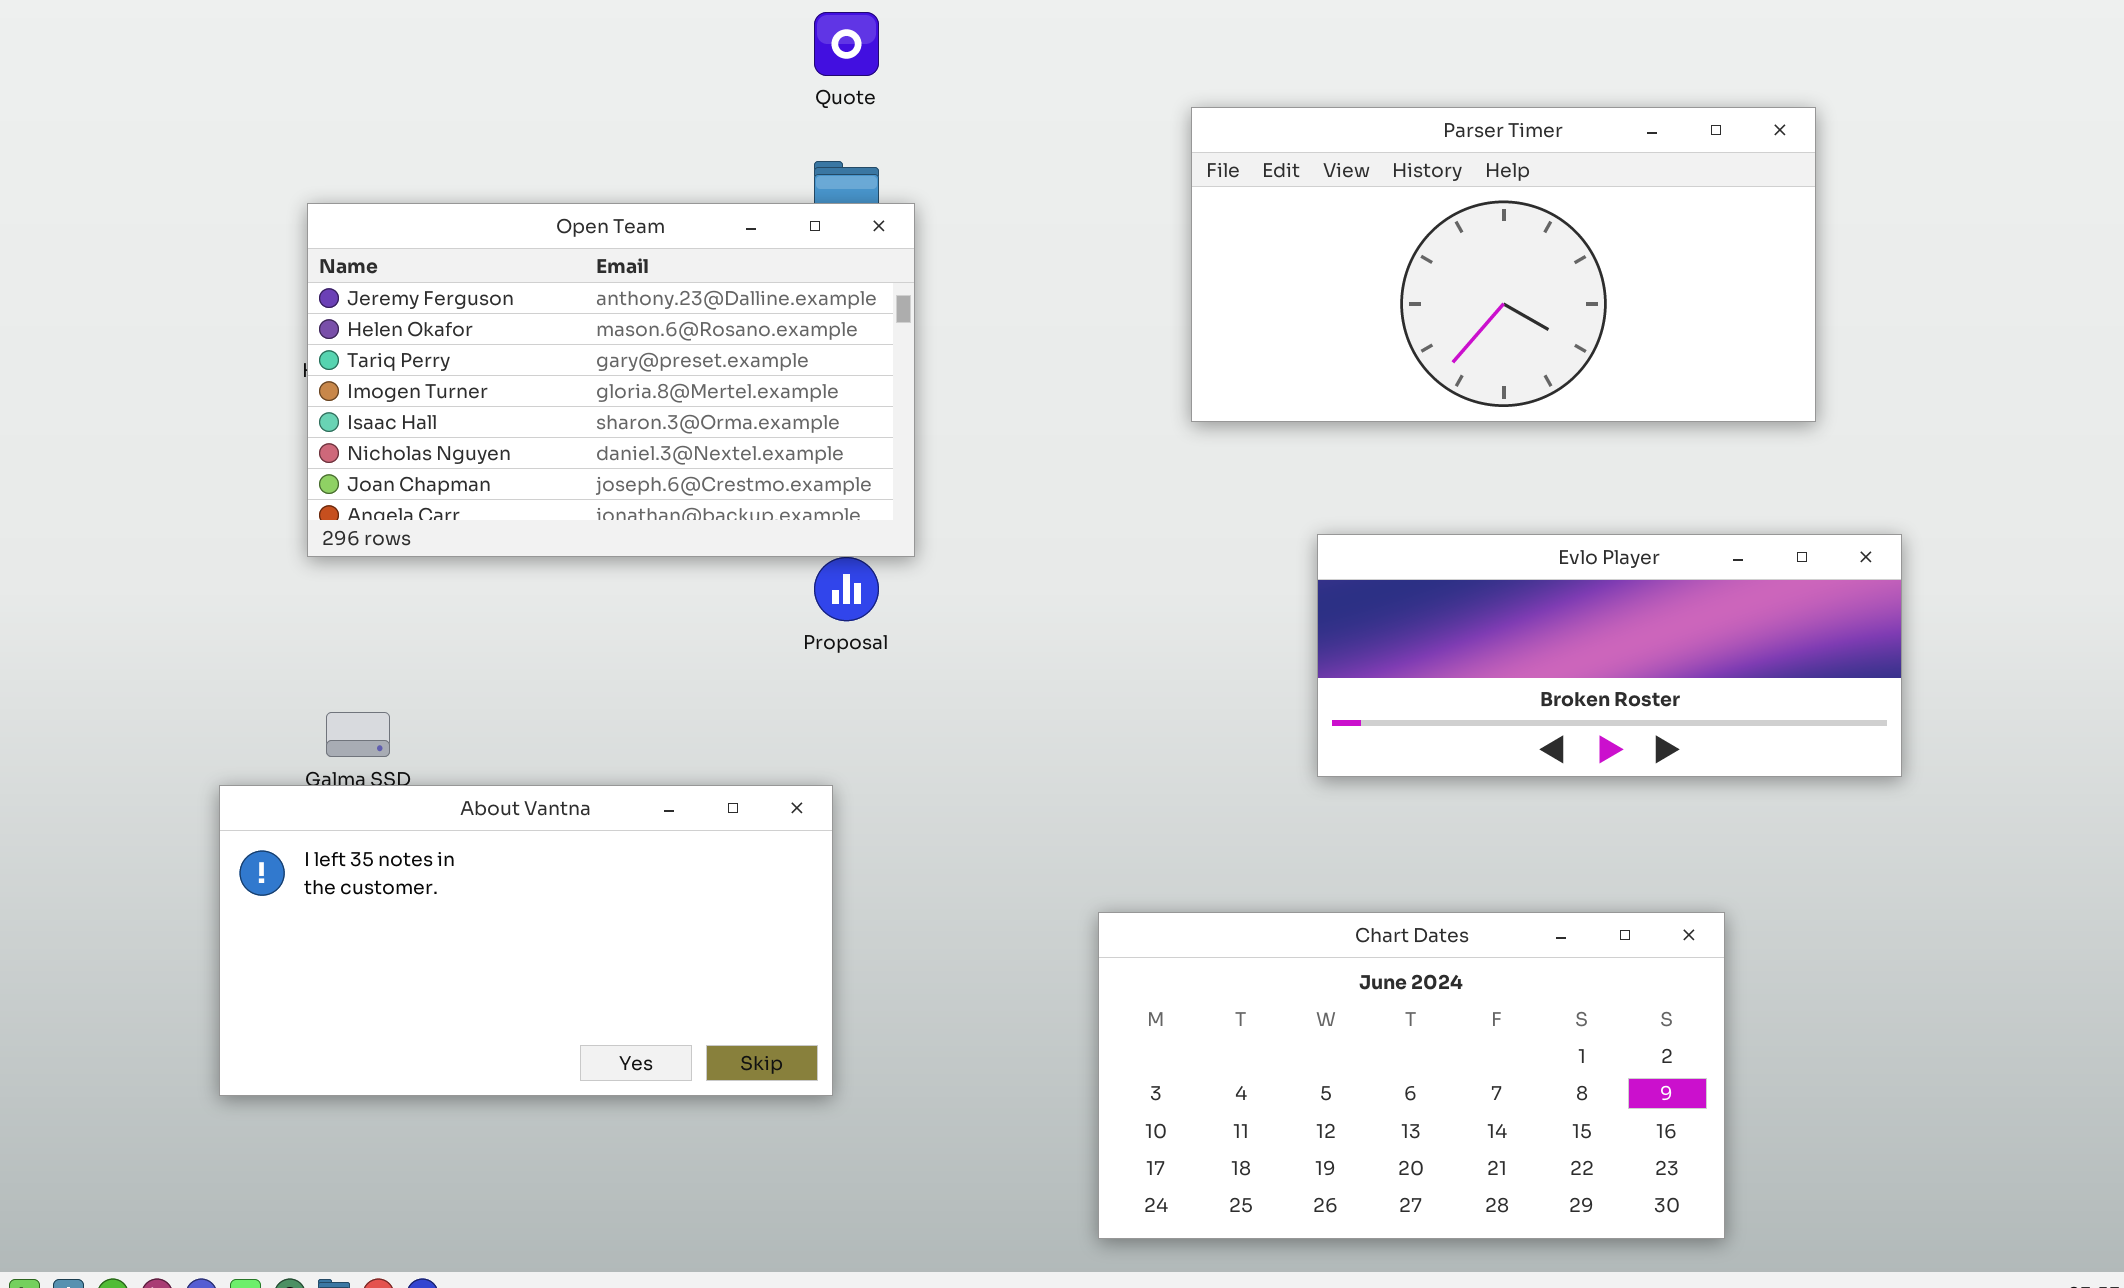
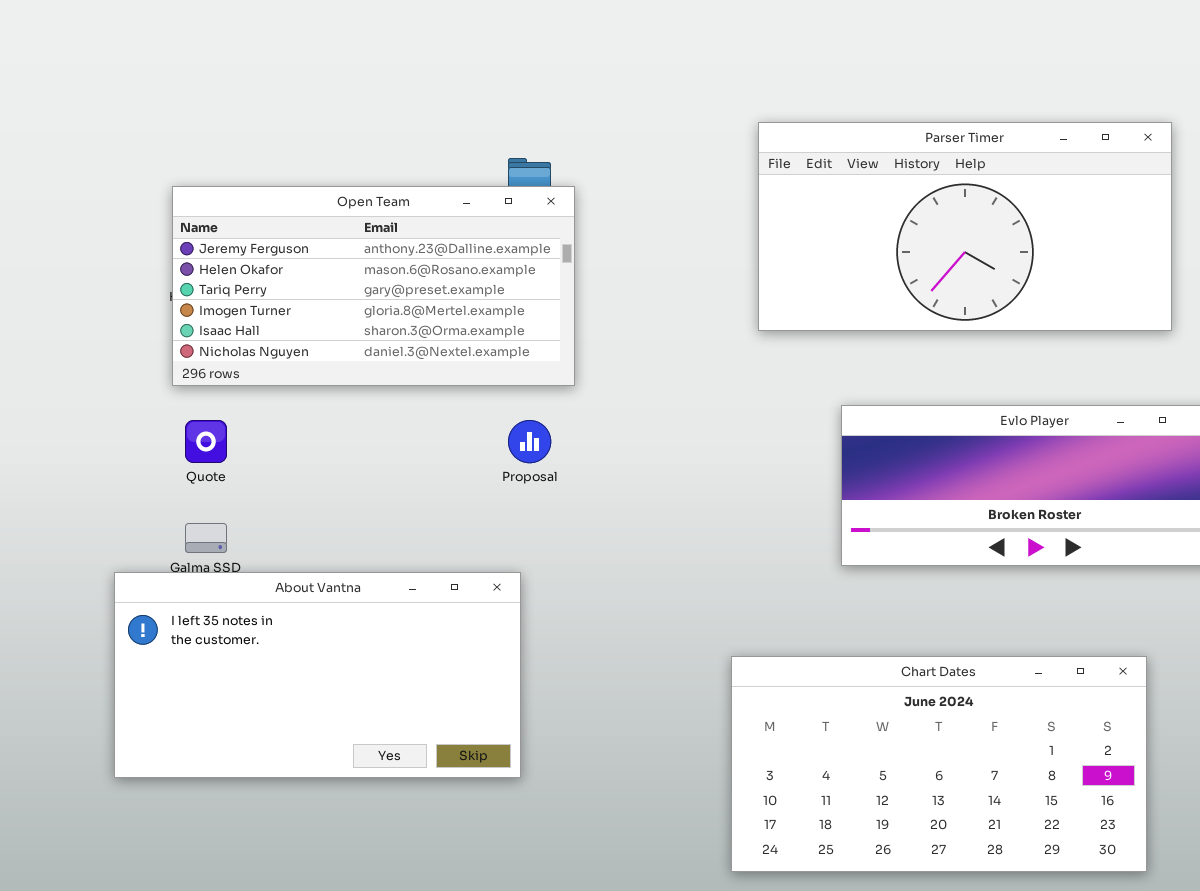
Quote: [814,12,879,76] -> [185,420,227,463], moved
Open Team: [307,203,915,557] -> [172,186,575,386], resized
Chart Dates: [1098,912,1725,1239] -> [731,656,1147,872], moved

